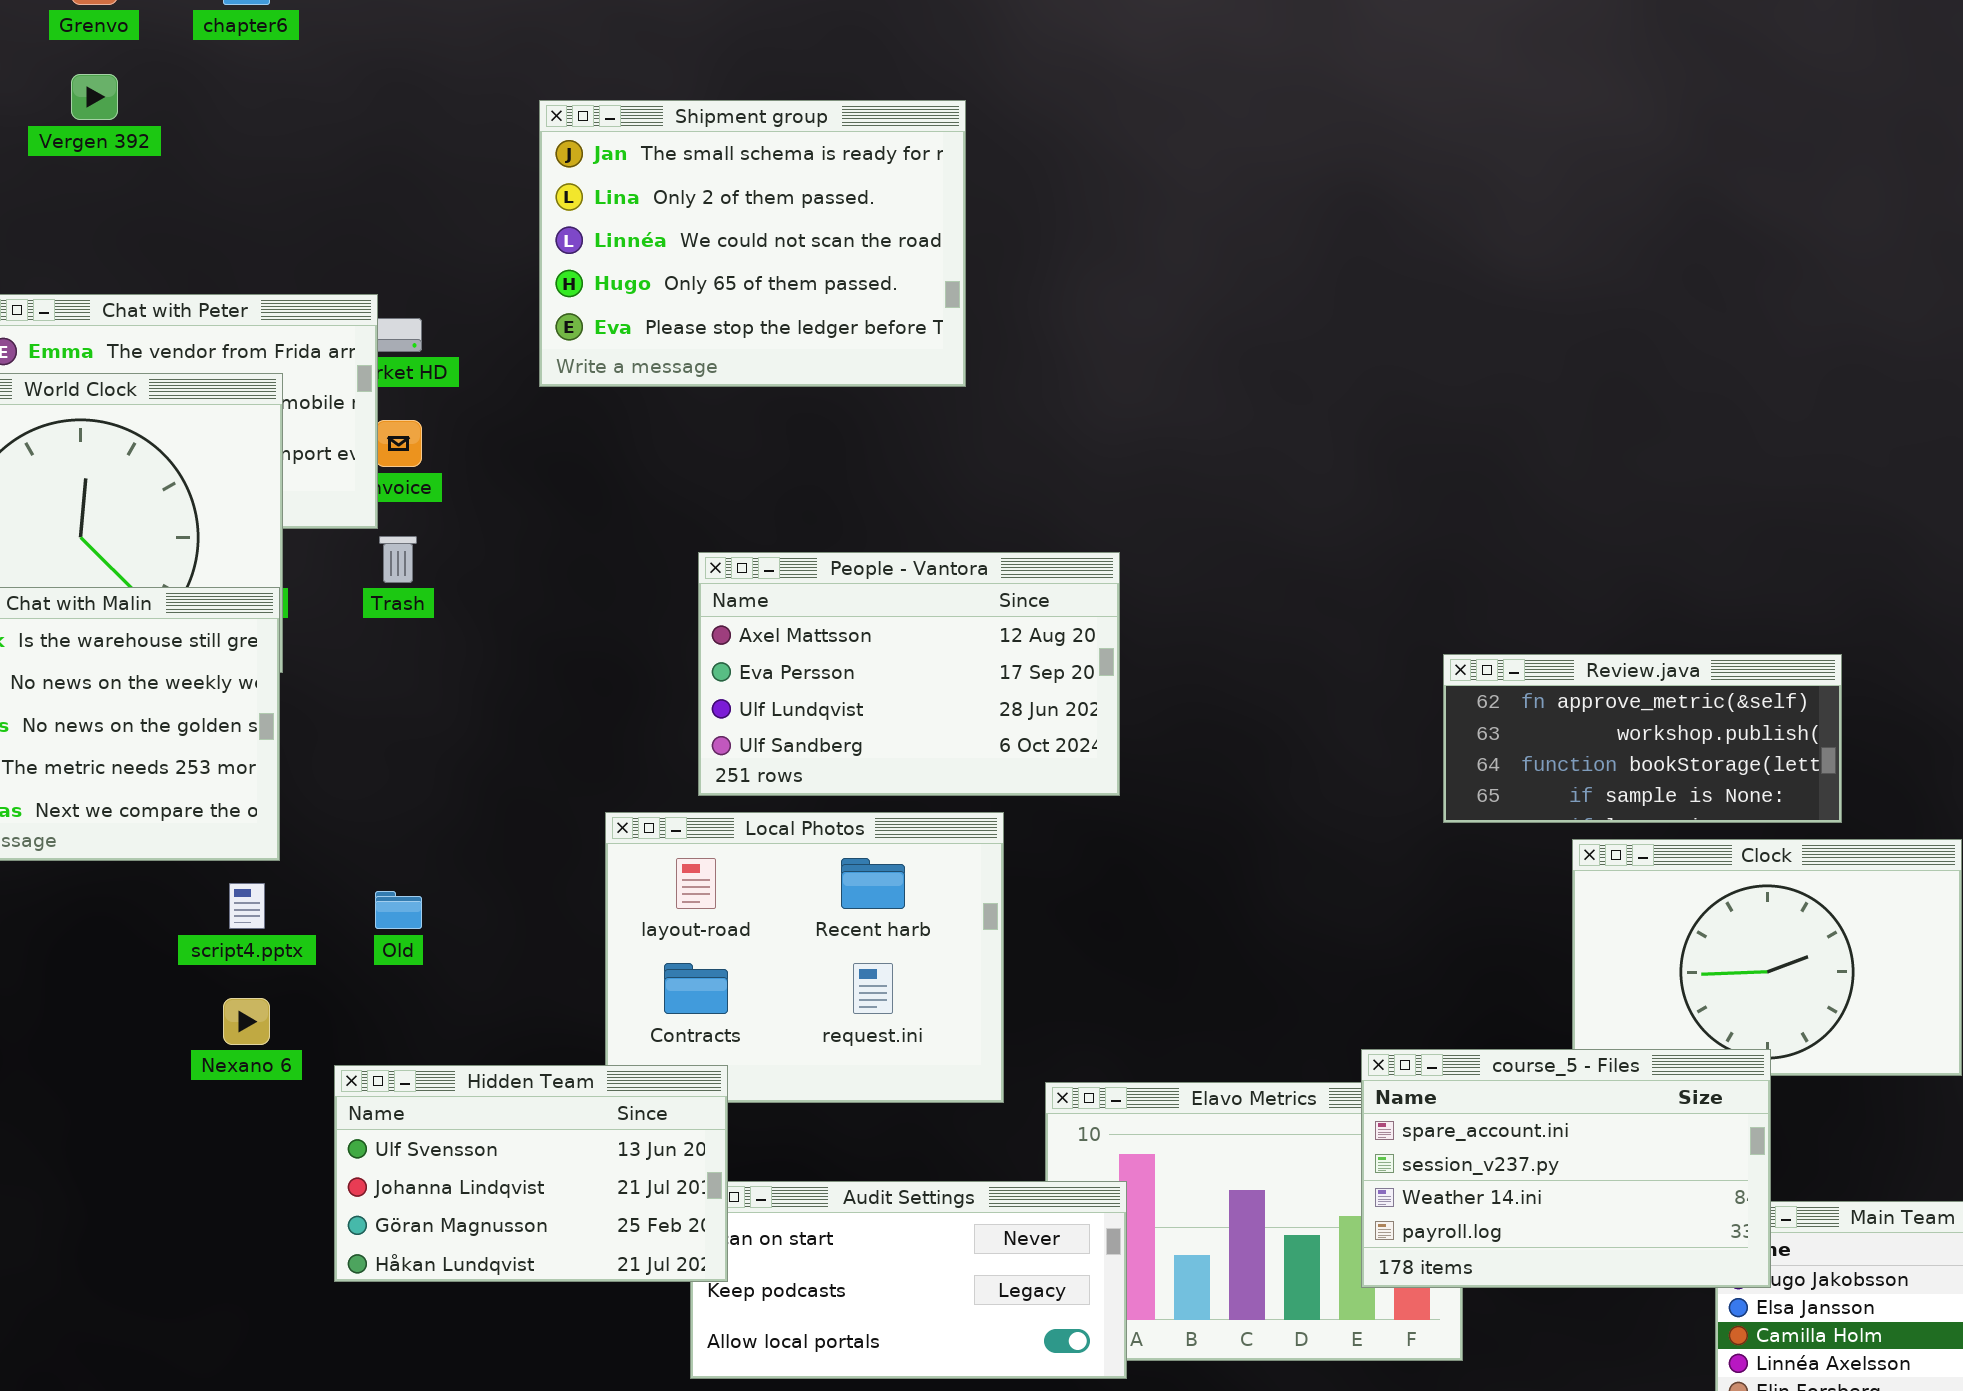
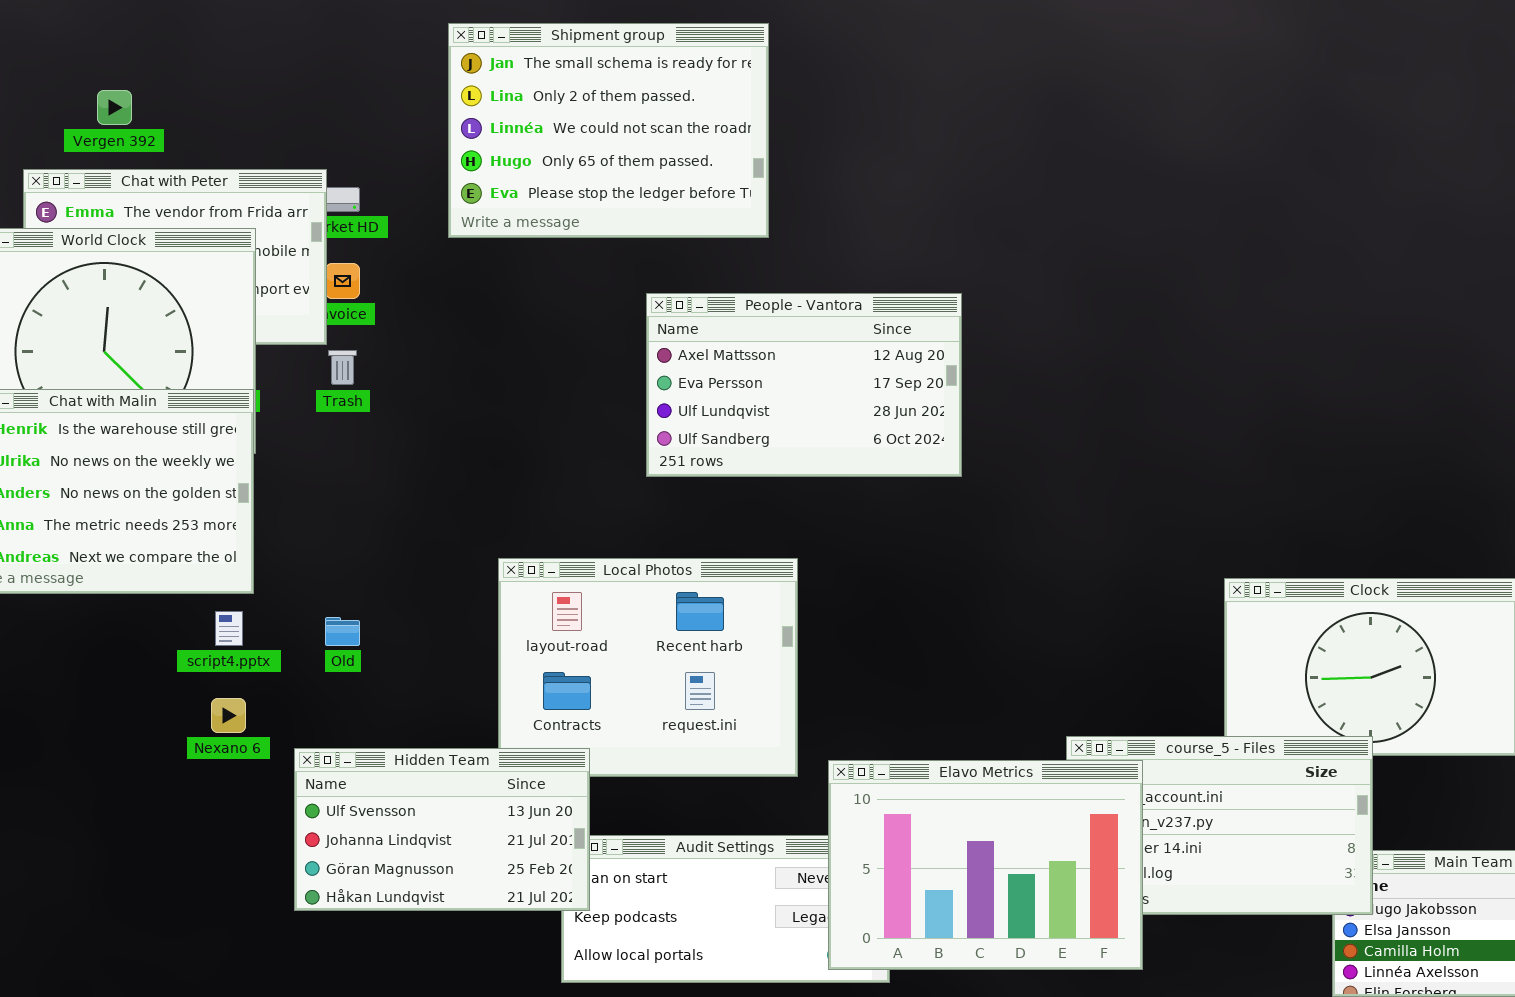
Vergen 392: [71,74,118,120] -> [97,90,132,125], moved
People - Vantora: [698,552,1120,796] -> [646,293,962,477], moved
Review.java: [1443,654,1842,823] -> none, closed
Elavo Metrics: [1045,1082,1463,1361] -> [828,760,1143,970], raised

